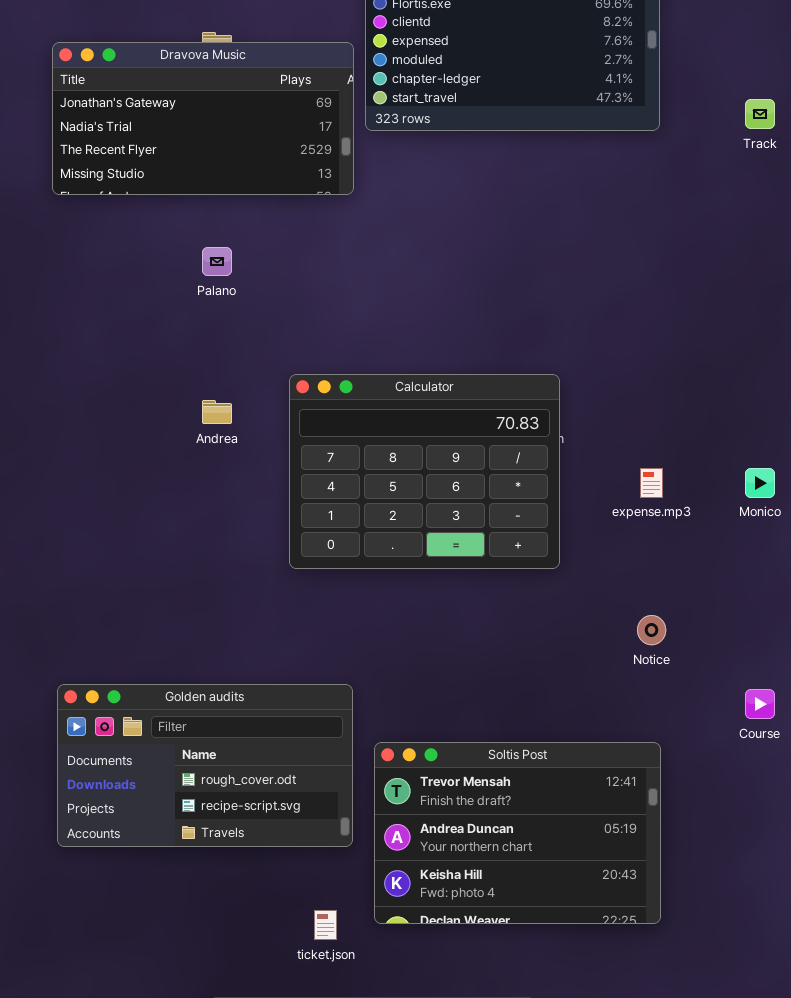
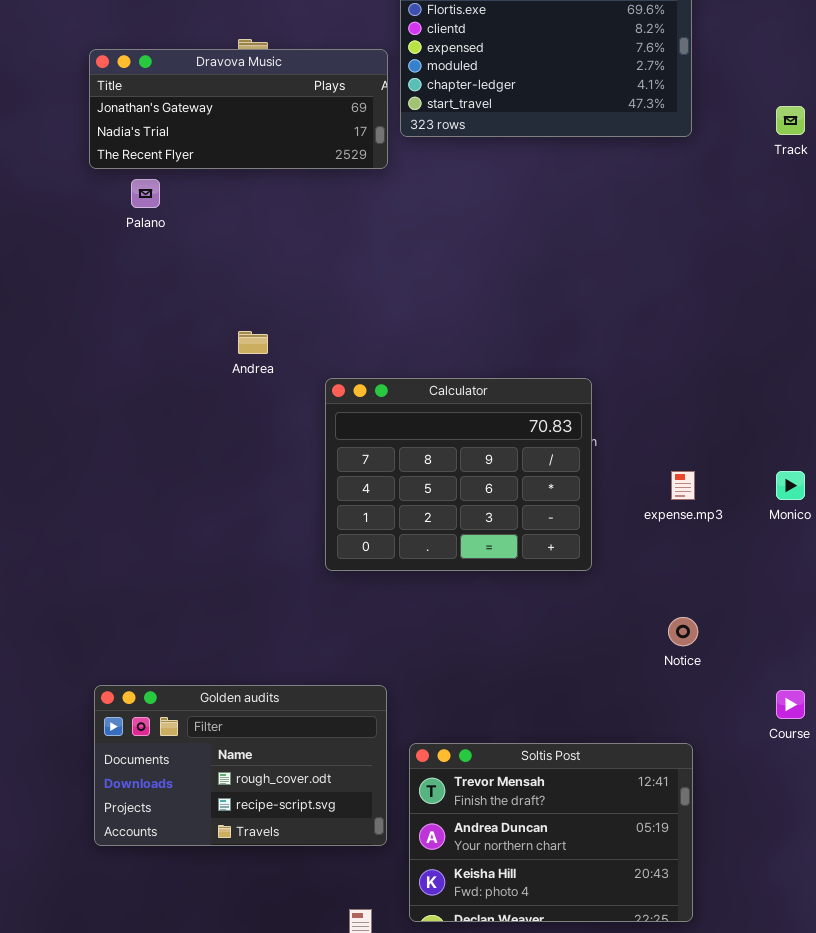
Dravova Music: [52,42,354,195] -> [89,49,388,169], resized
Palano: [202,247,232,276] -> [131,179,160,208], moved
Andrea: [202,400,232,424] -> [238,331,268,354], moved

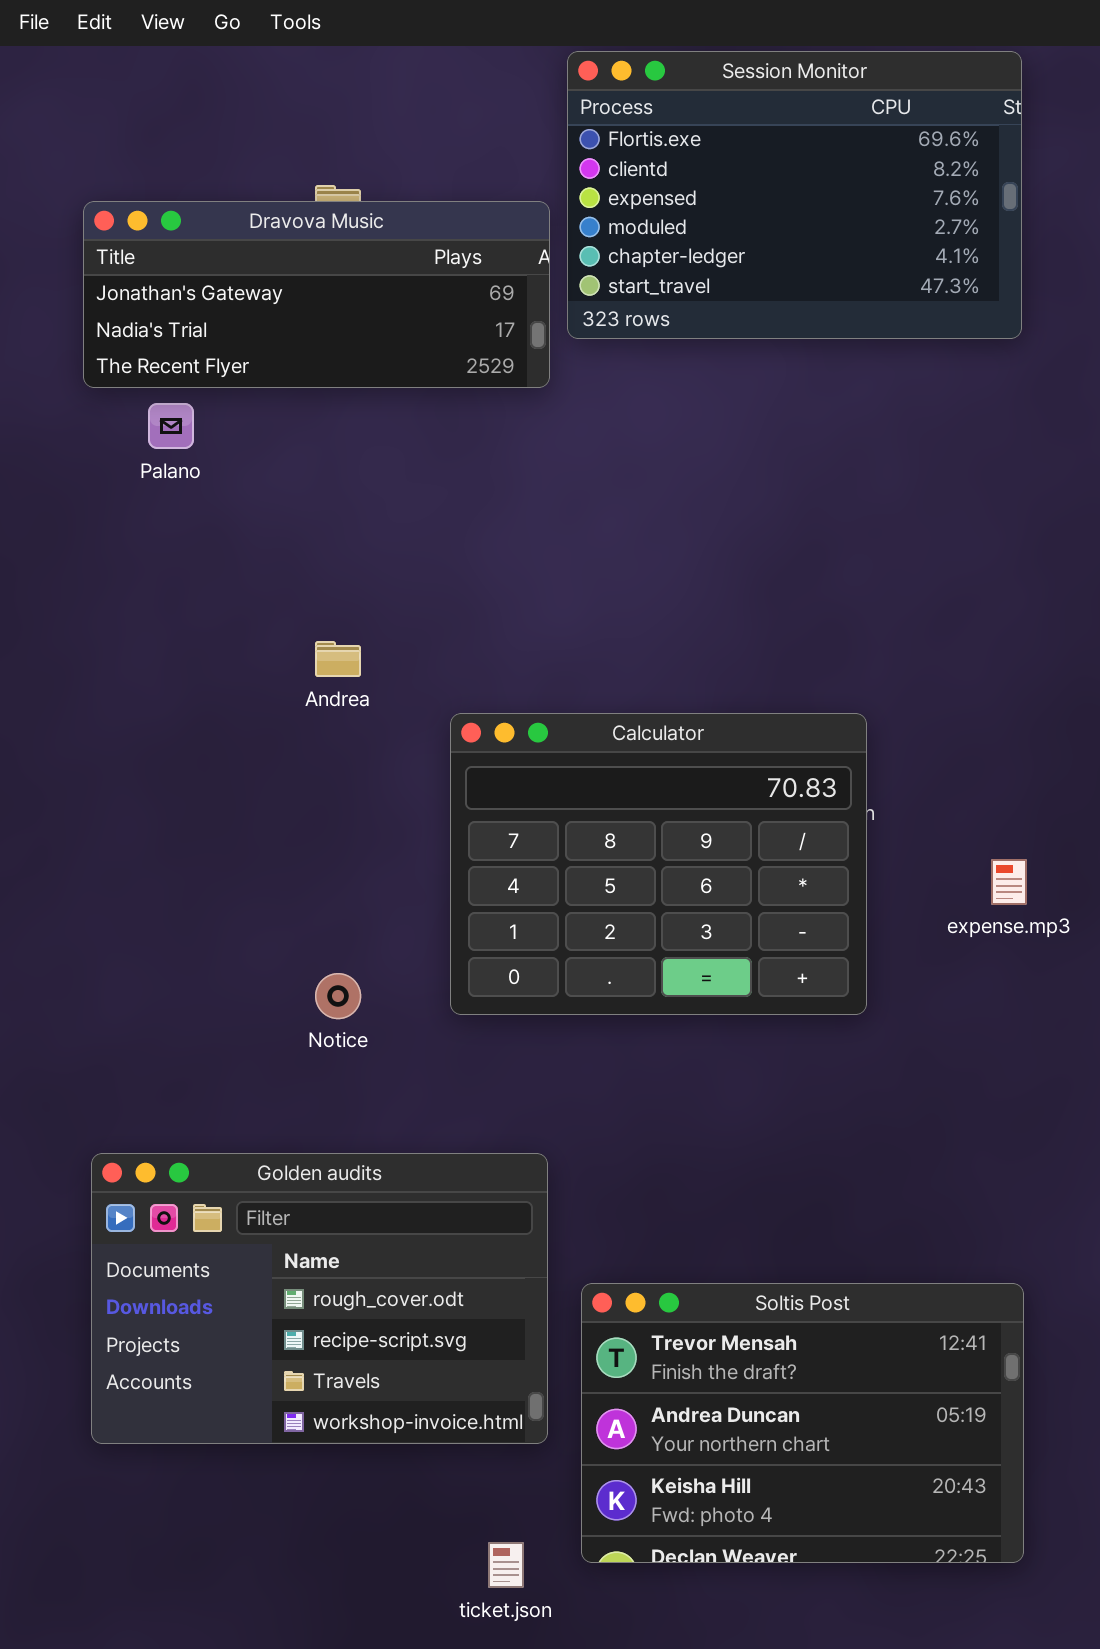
Notice: [668,617,698,646] -> [315,973,361,1019], moved
Golden audits: [94,685,387,846] -> [91,1153,548,1444], resized

